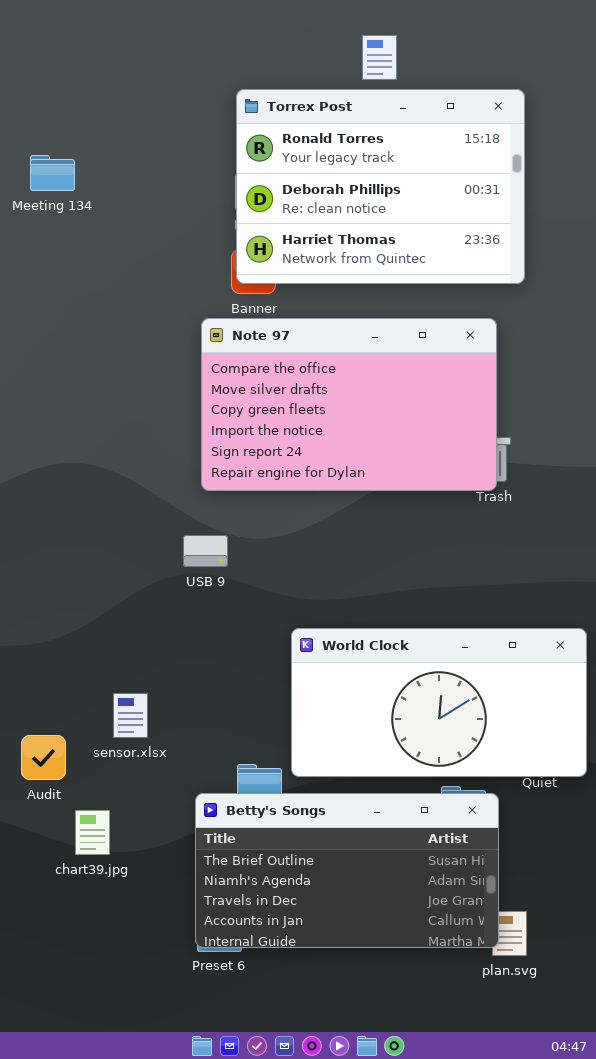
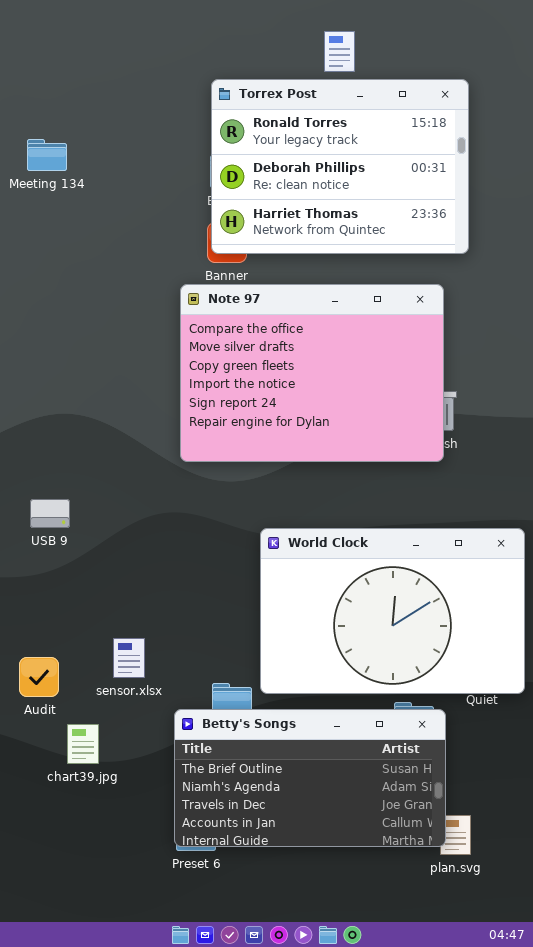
Note 97: [201,318,497,491] -> [180,284,444,462], resized
USB 9: [183,535,228,567] -> [30,499,70,528], moved
World Clock: [291,628,587,777] -> [260,528,525,694], resized
sensor.xlsx: [113,693,148,738] -> [113,638,145,678], moved

